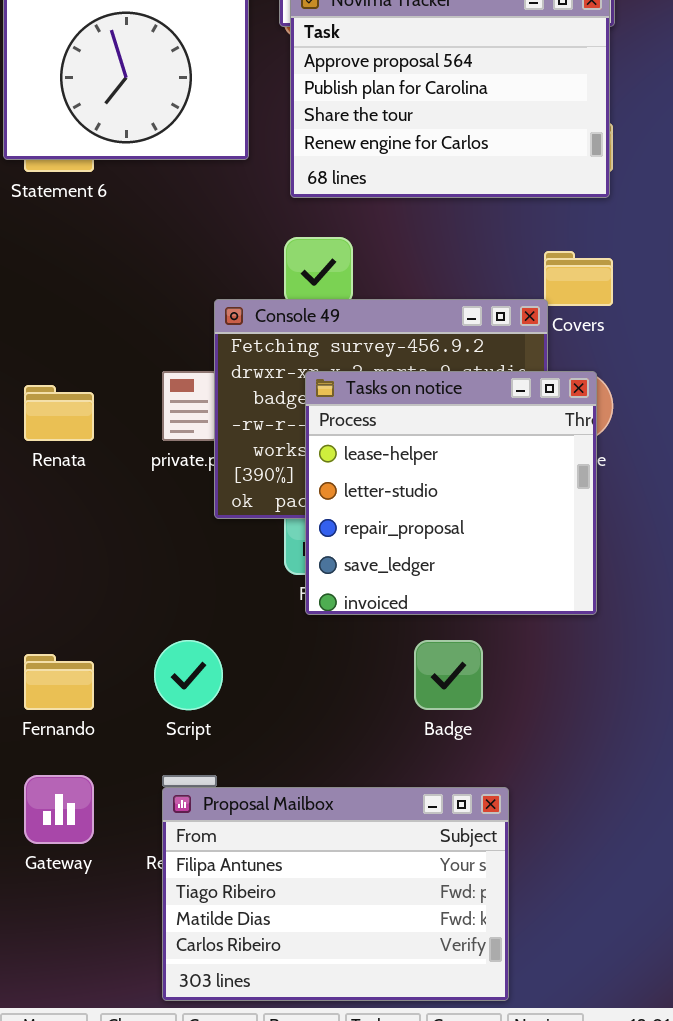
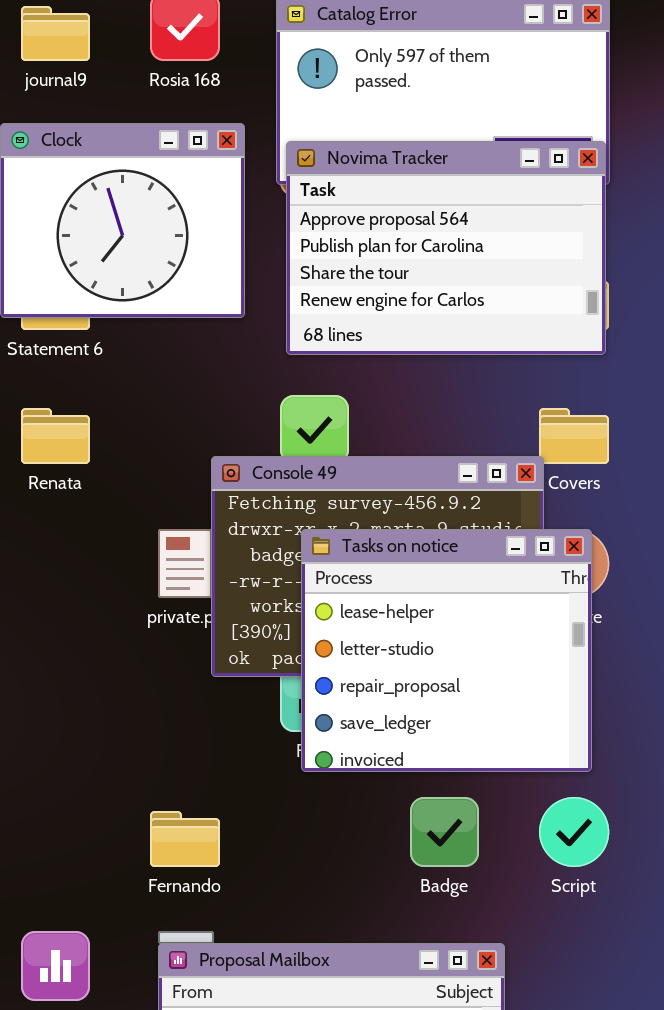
Renata: [24,385,94,441] -> [21,408,90,464], moved
Script: [154,640,223,710] -> [539,797,609,867], moved
Fernando: [24,654,94,710] -> [150,811,220,867], moved

